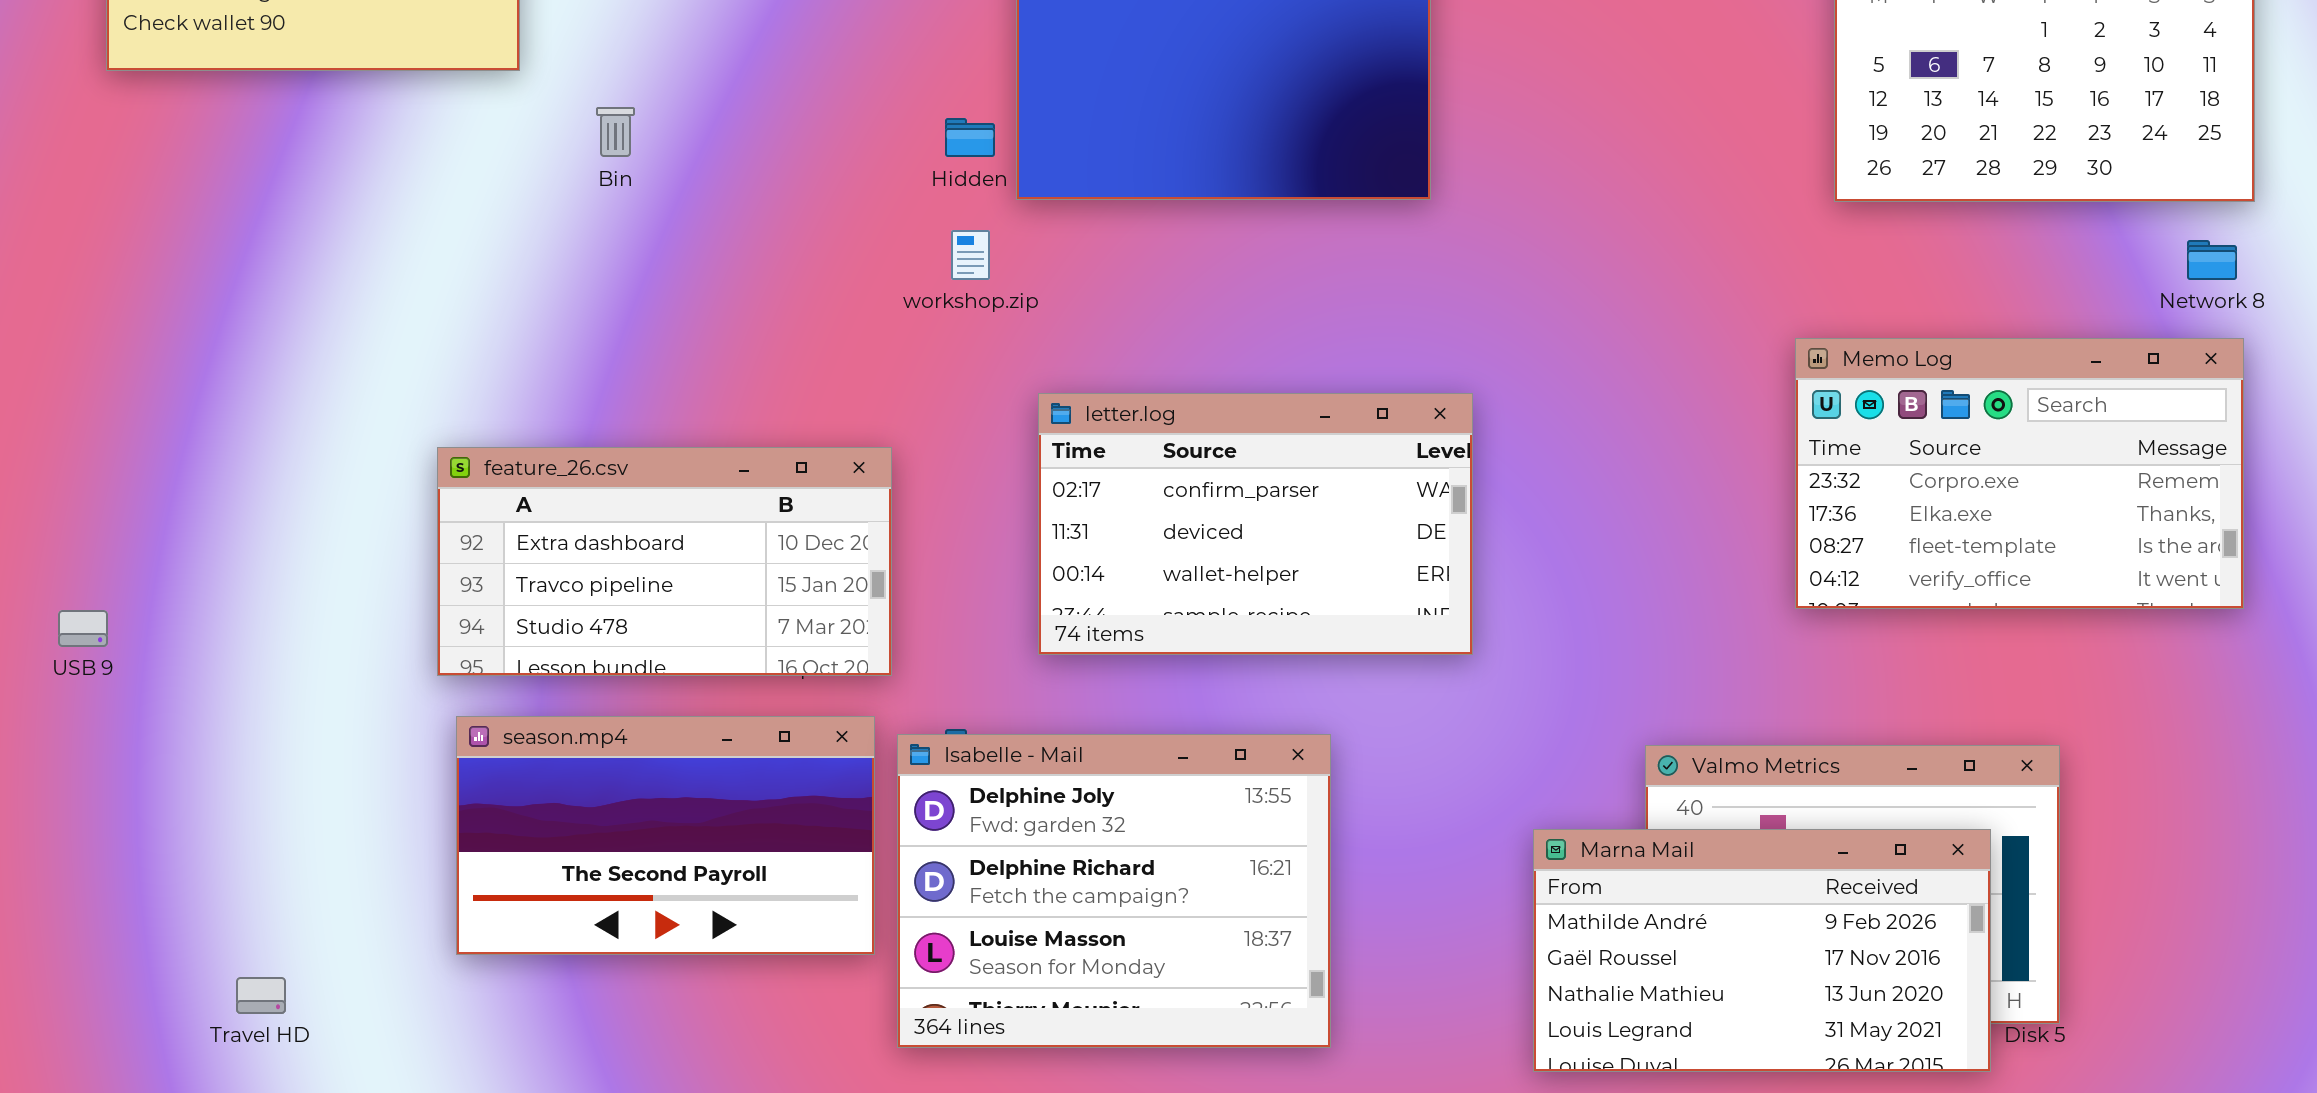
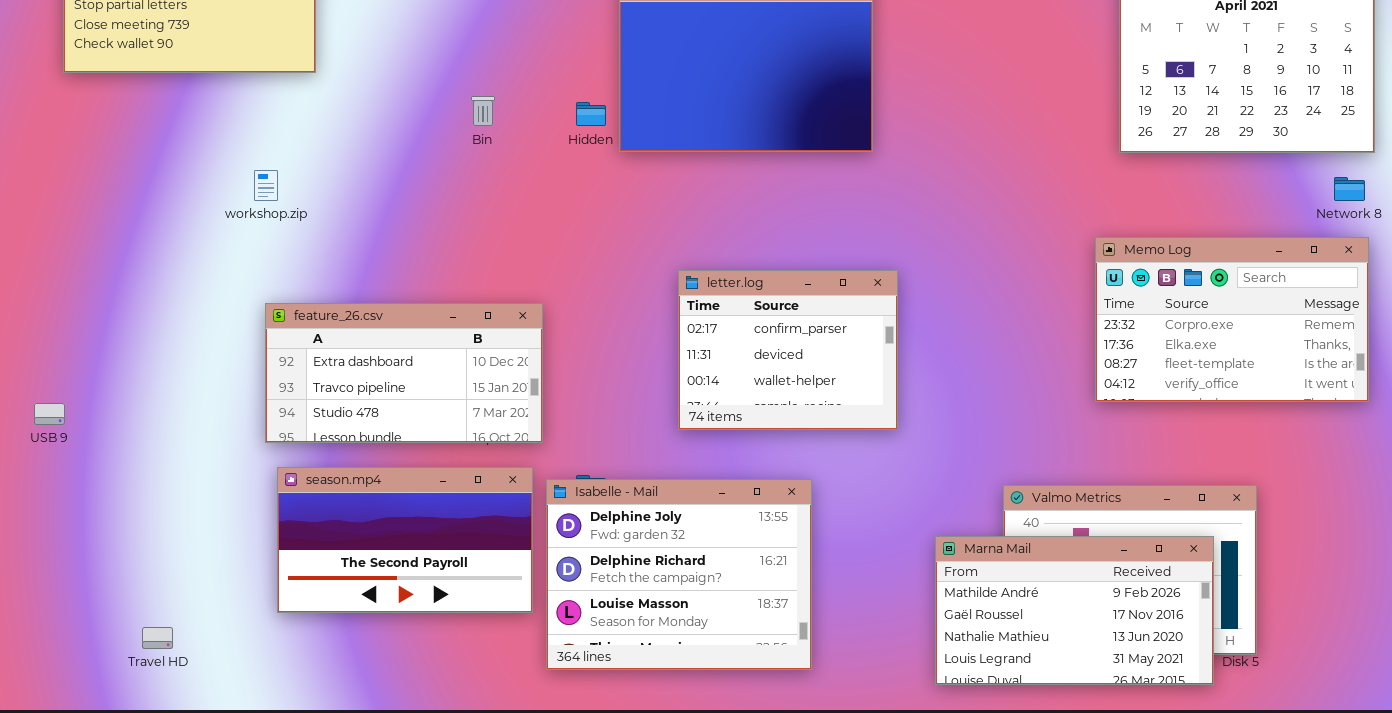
Bin: [596,107,635,157] -> [471,96,495,126], moved
workshop.zip: [951,230,990,280] -> [254,170,278,201], moved
letter.log: [1038,393,1473,655] -> [678,270,898,430], resized

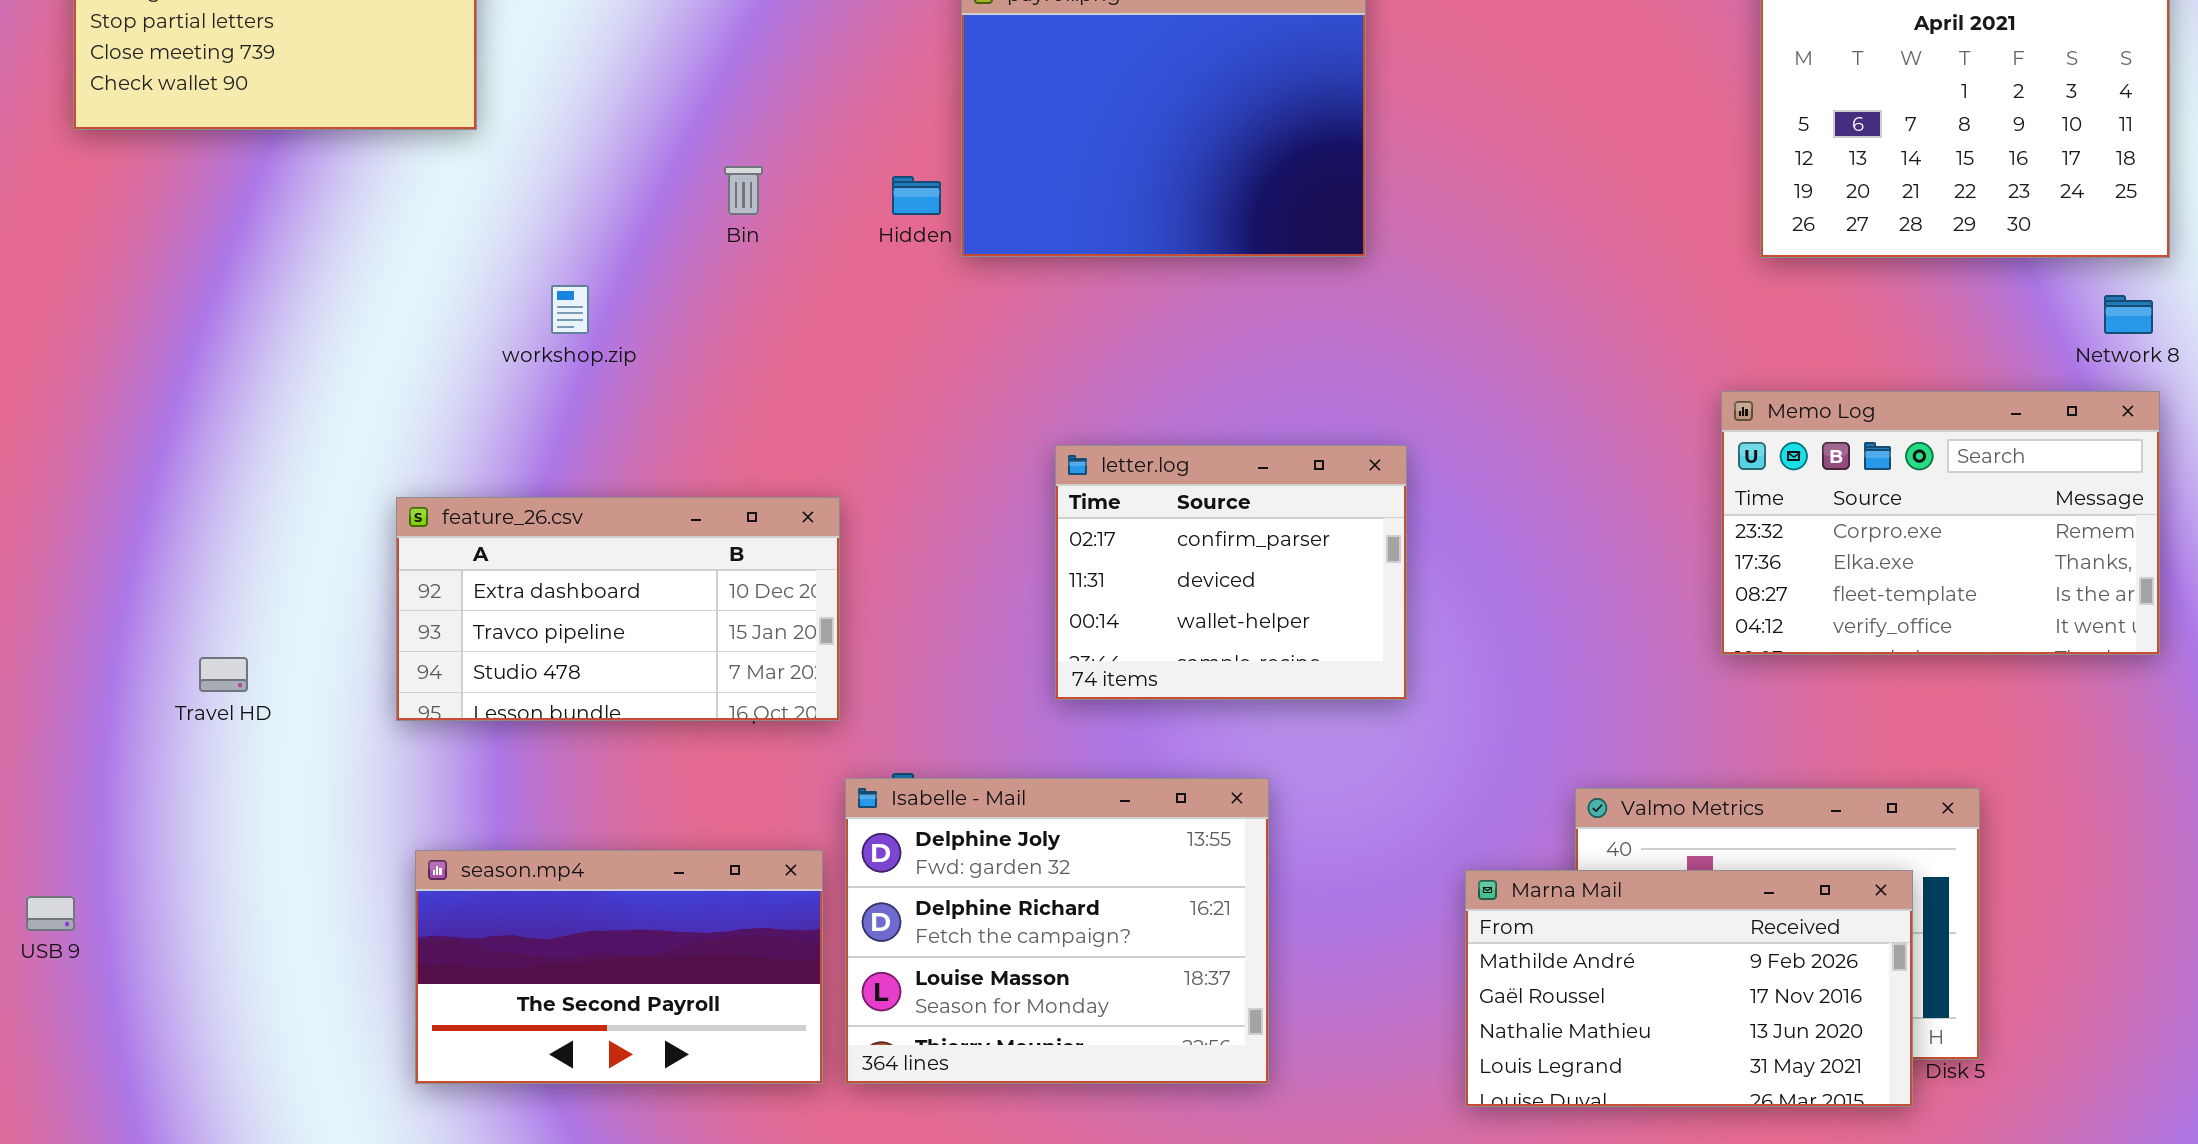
workshop.zip: [254,170,278,201] -> [551,285,589,334], moved
USB 9: [34,403,65,425] -> [26,896,75,931], moved
season.mp4: [277,467,533,613] -> [415,850,823,1084], moved
Travel HD: [142,627,173,649] -> [199,657,248,692], moved

